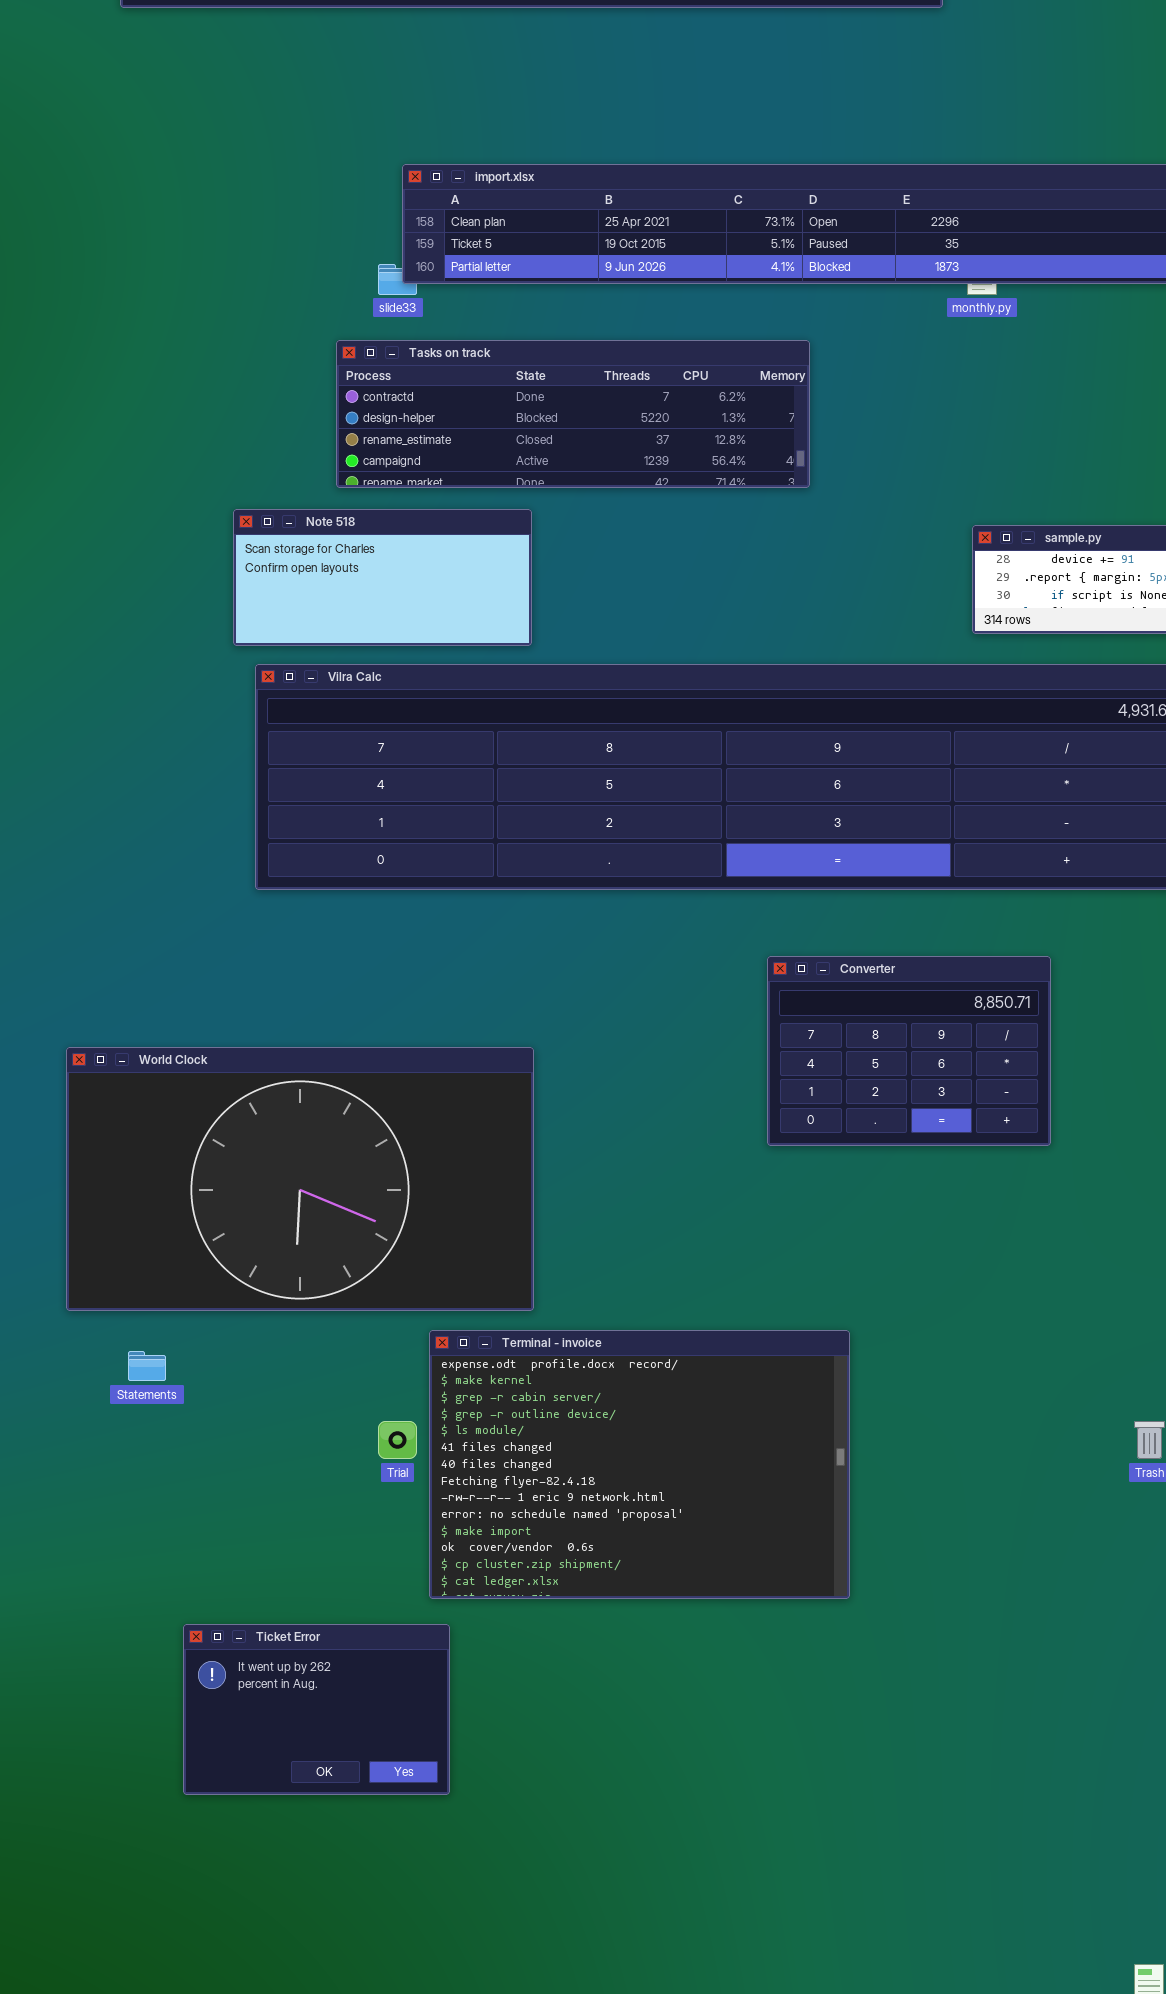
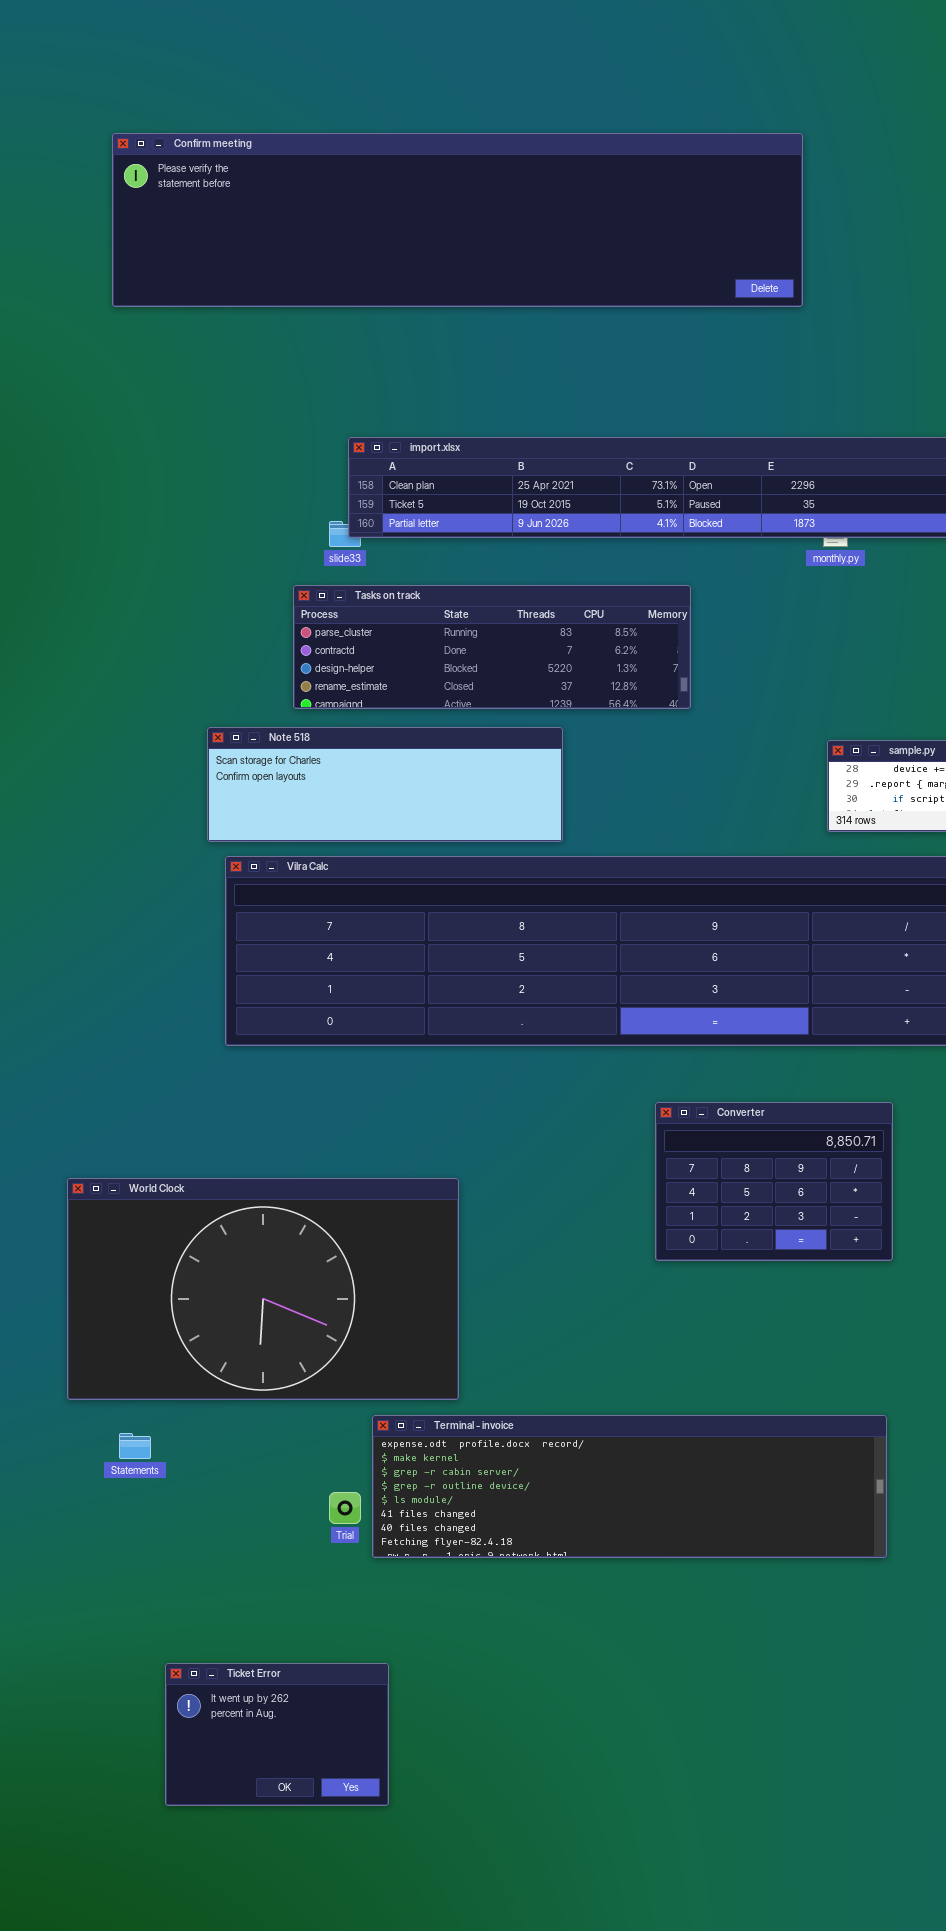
Tasks on track: [336,340,810,488] -> [293,585,691,709], scrolled up 1 row
Note 518: [233,509,532,646] -> [207,727,563,842], resized
Terminal - invoice: [429,1330,850,1599] -> [372,1415,887,1558], resized

